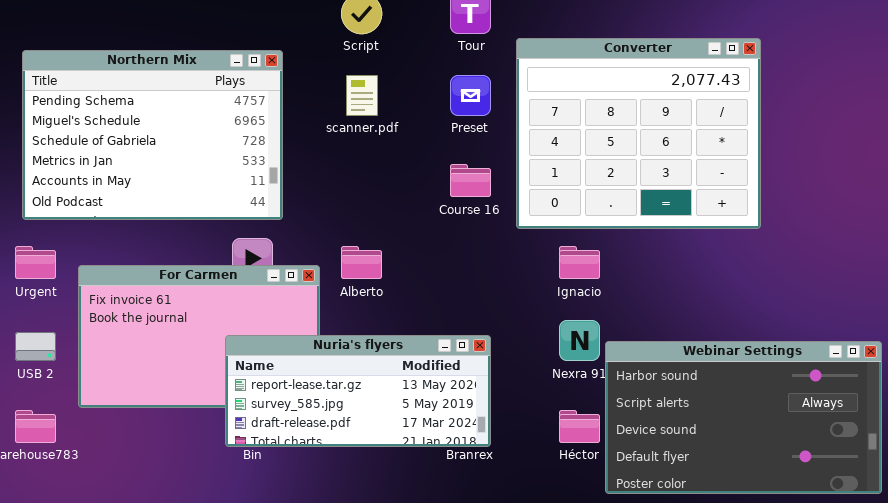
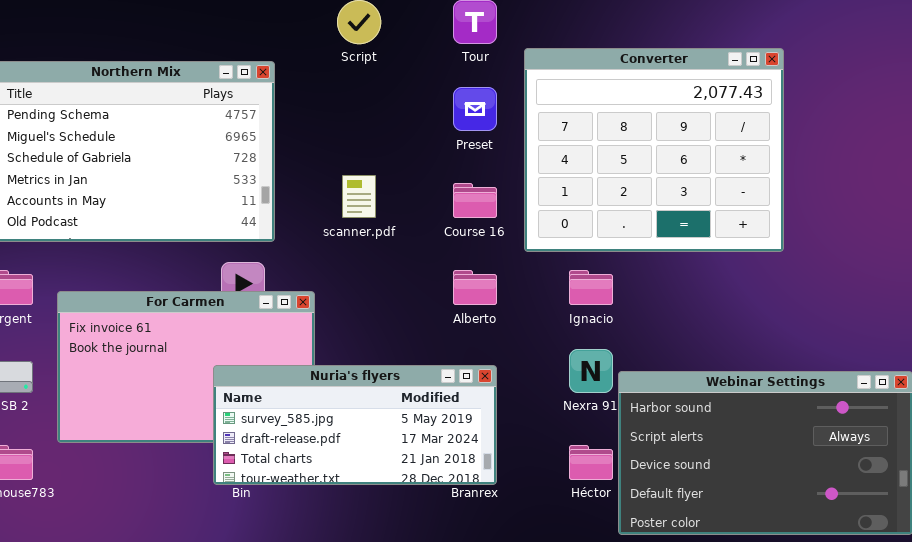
scanner.pdf: [346,75,378,116] -> [342,175,376,218], moved
Alberto: [341,246,382,279] -> [453,270,497,305], moved
Nuria's flyers: [225,335,491,447] -> [213,365,497,485], scrolled down 1 row

